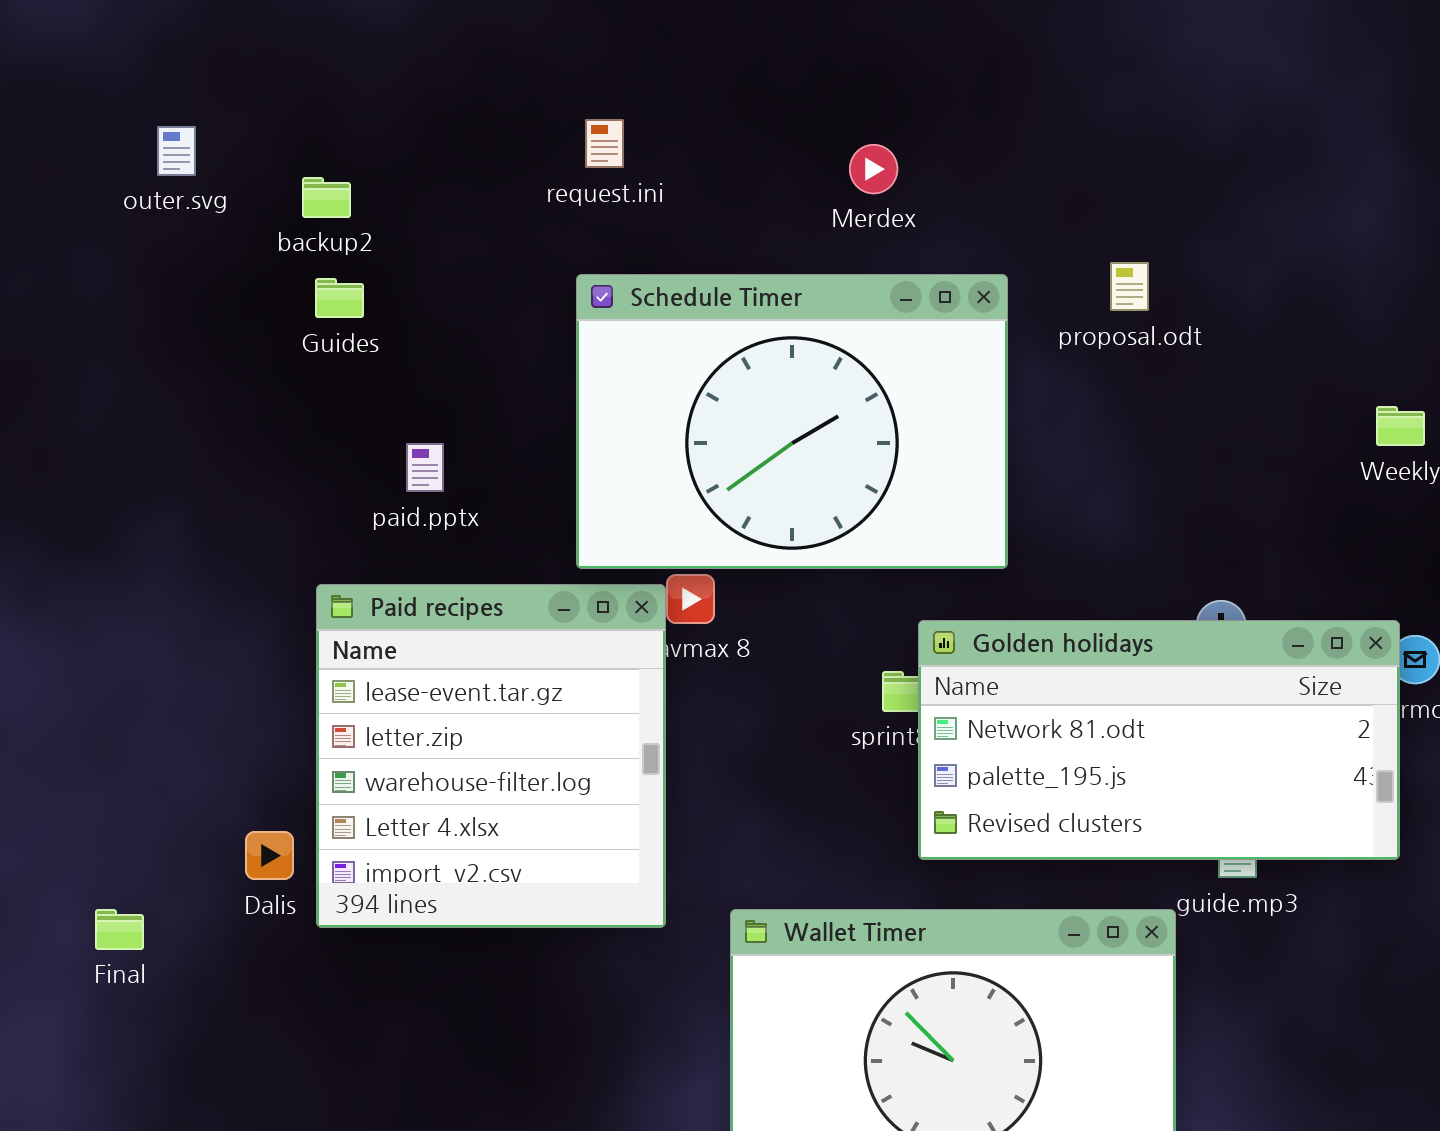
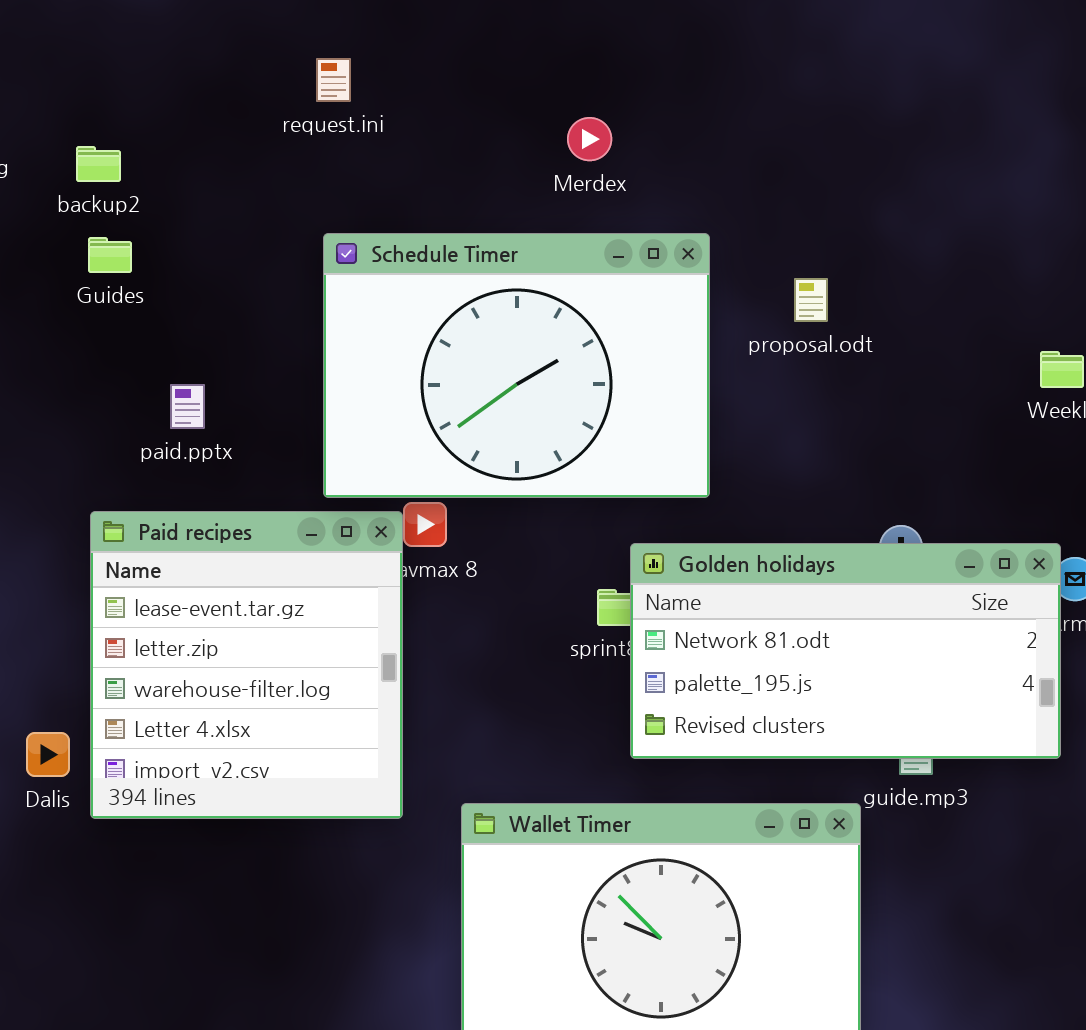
request.ini: [585,119,624,168] -> [316,58,351,102], moved
proposal.odt: [1110,262,1149,311] -> [794,278,828,322], moved

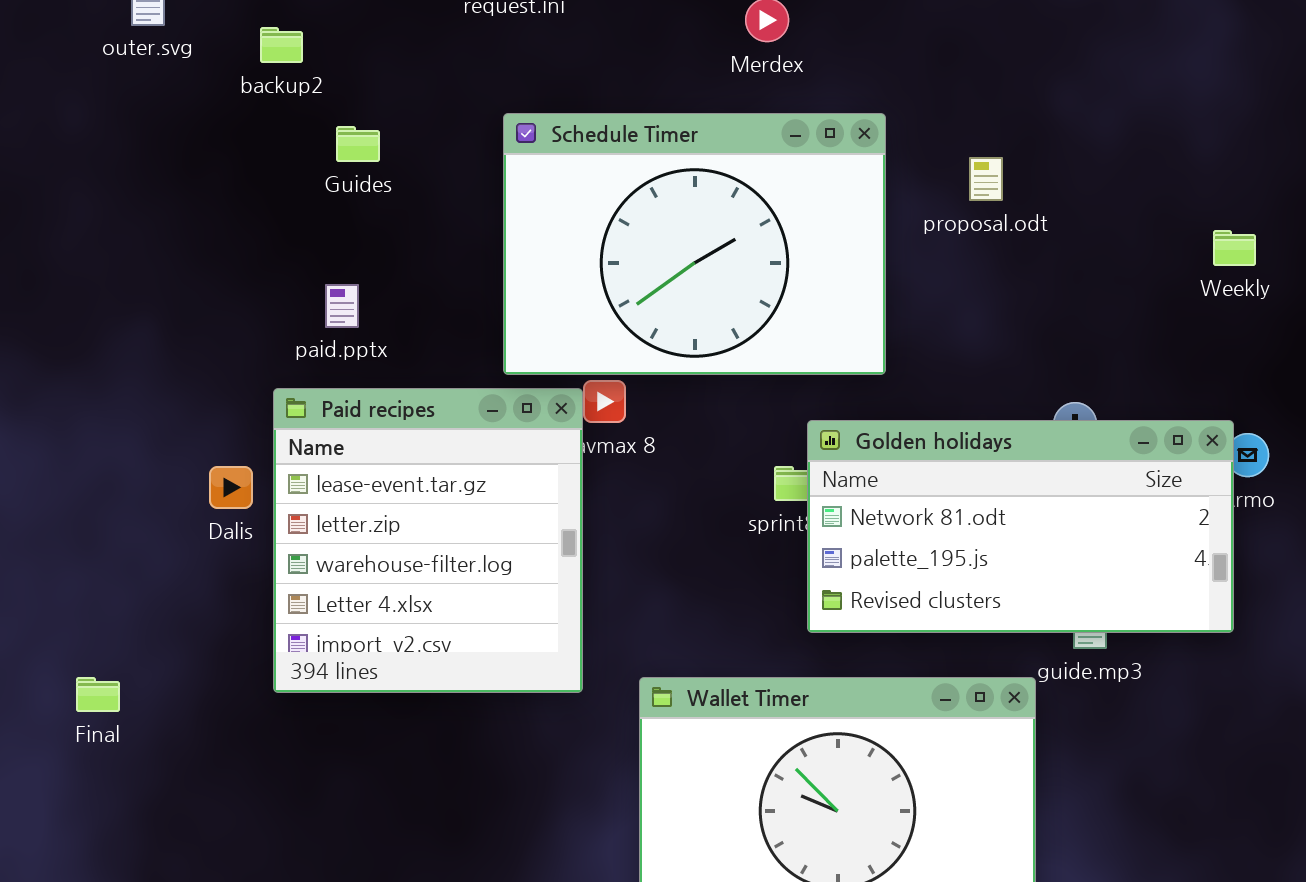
Guides: [88,237,132,273] -> [336,126,380,162], moved
paid.pptx: [170,384,205,429] -> [325,284,359,328], moved
Dalis: [26,732,70,777] -> [209,466,253,509], moved

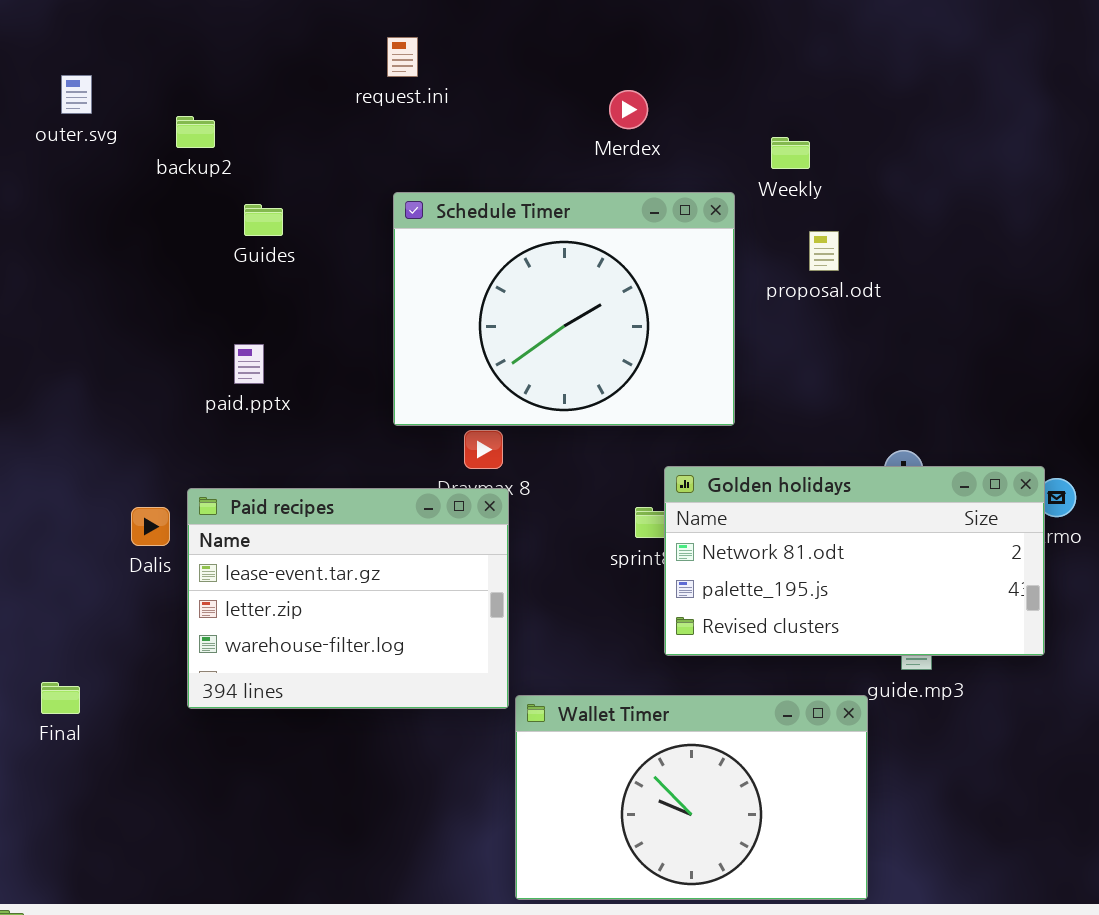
Weekly: [1213,230,1256,266] -> [771,137,810,169], moved
Paid recipes: [273,388,583,693] -> [187,488,509,709], resized
Final: [76,677,120,712] -> [41,682,80,714], moved

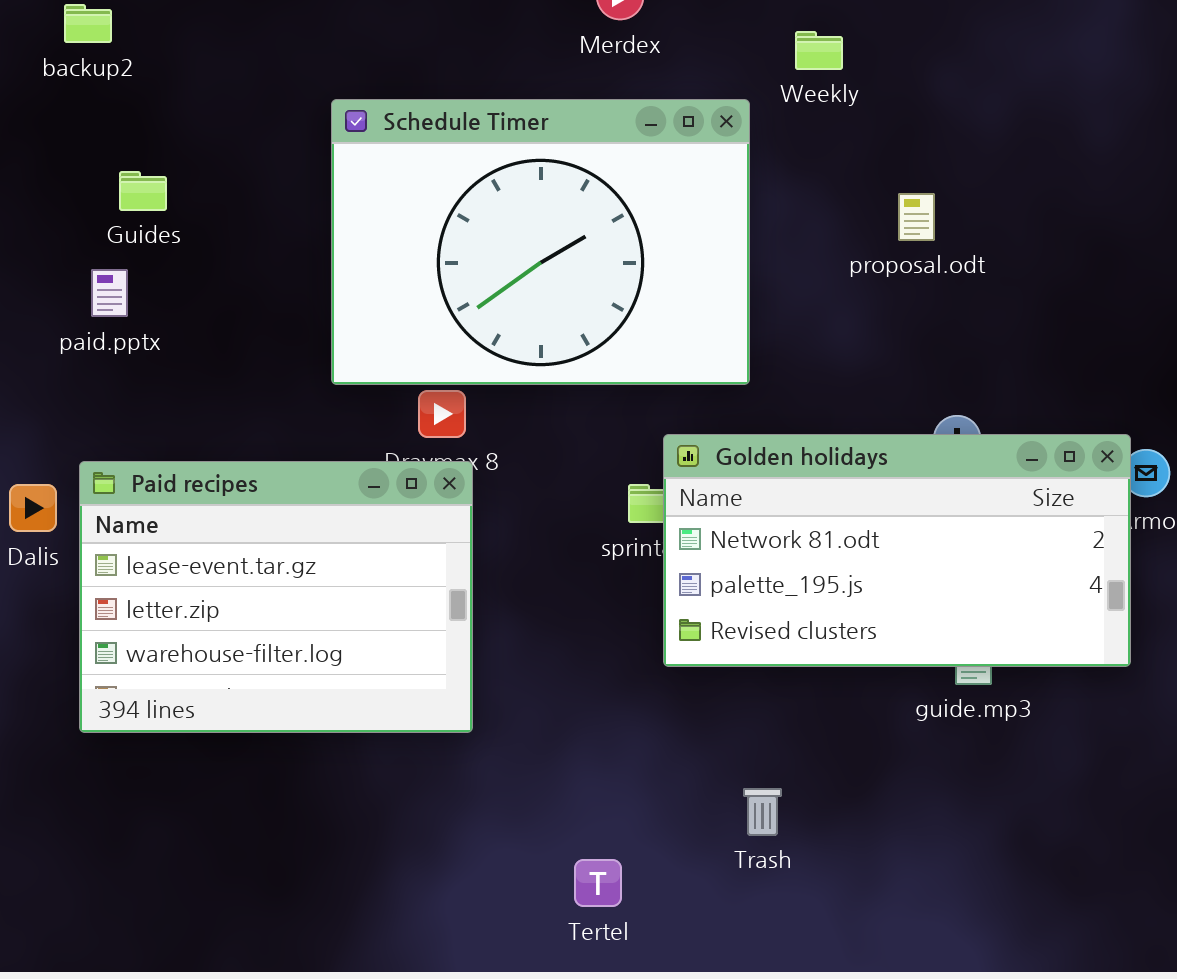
Guides: [244,204,283,236] -> [119,171,167,211], moved
proposal.odt: [809,231,839,271] -> [898,193,935,241], moved
paid.pptx: [234,344,264,384] -> [91,269,128,317], moved
Wallet Timer: [515,695,868,900] -> none, closed

